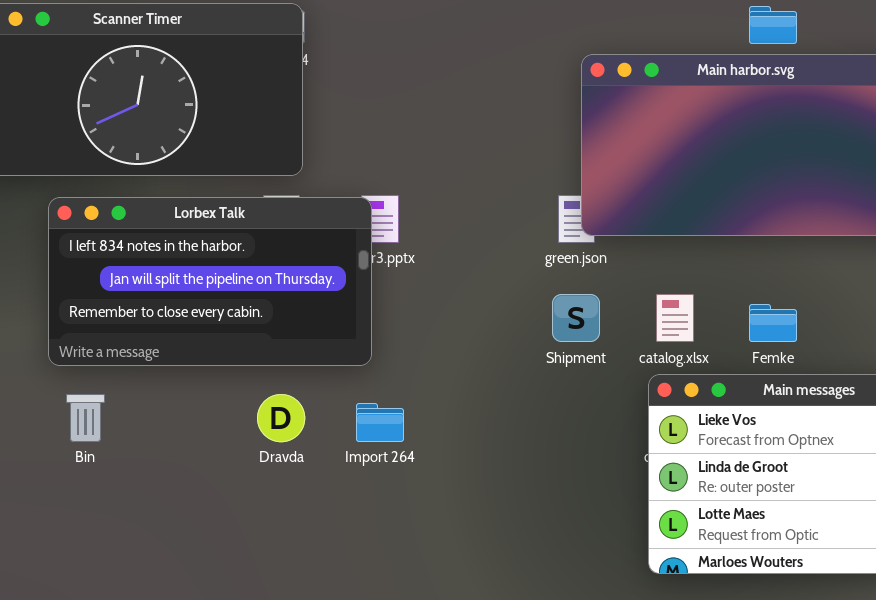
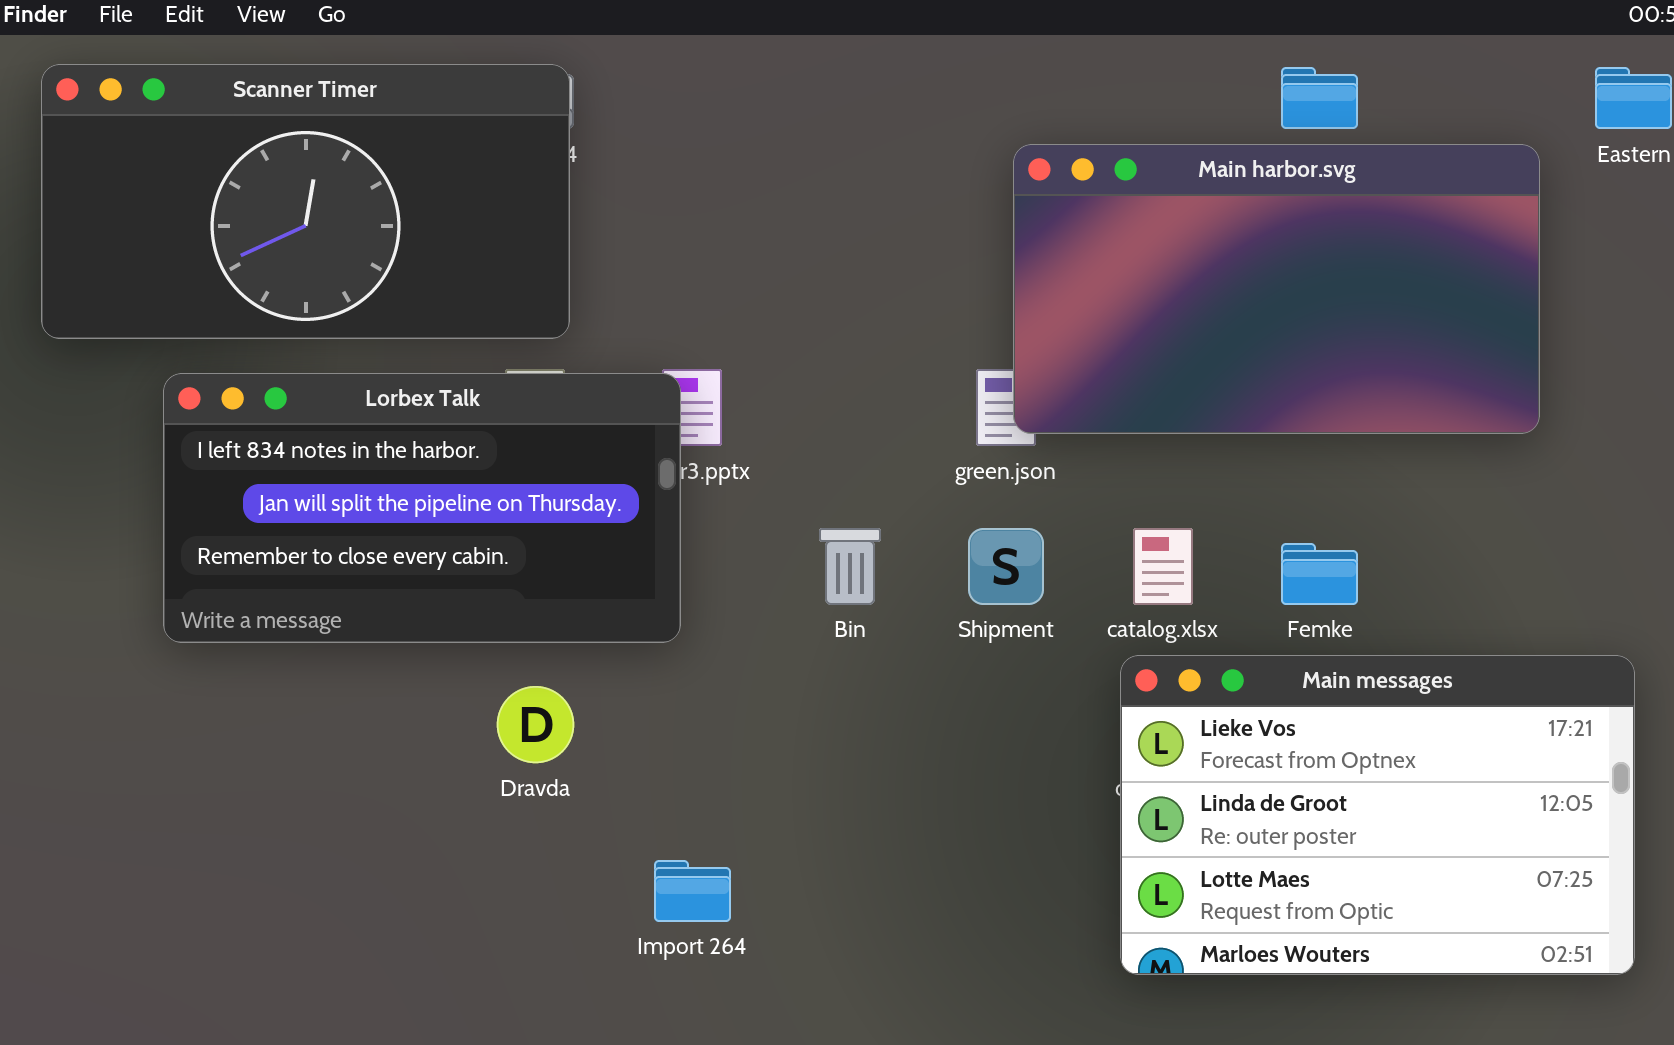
Bin: [66,394,105,442] -> [819,528,881,605], moved
Import 264: [356,403,404,442] -> [654,860,731,922], moved

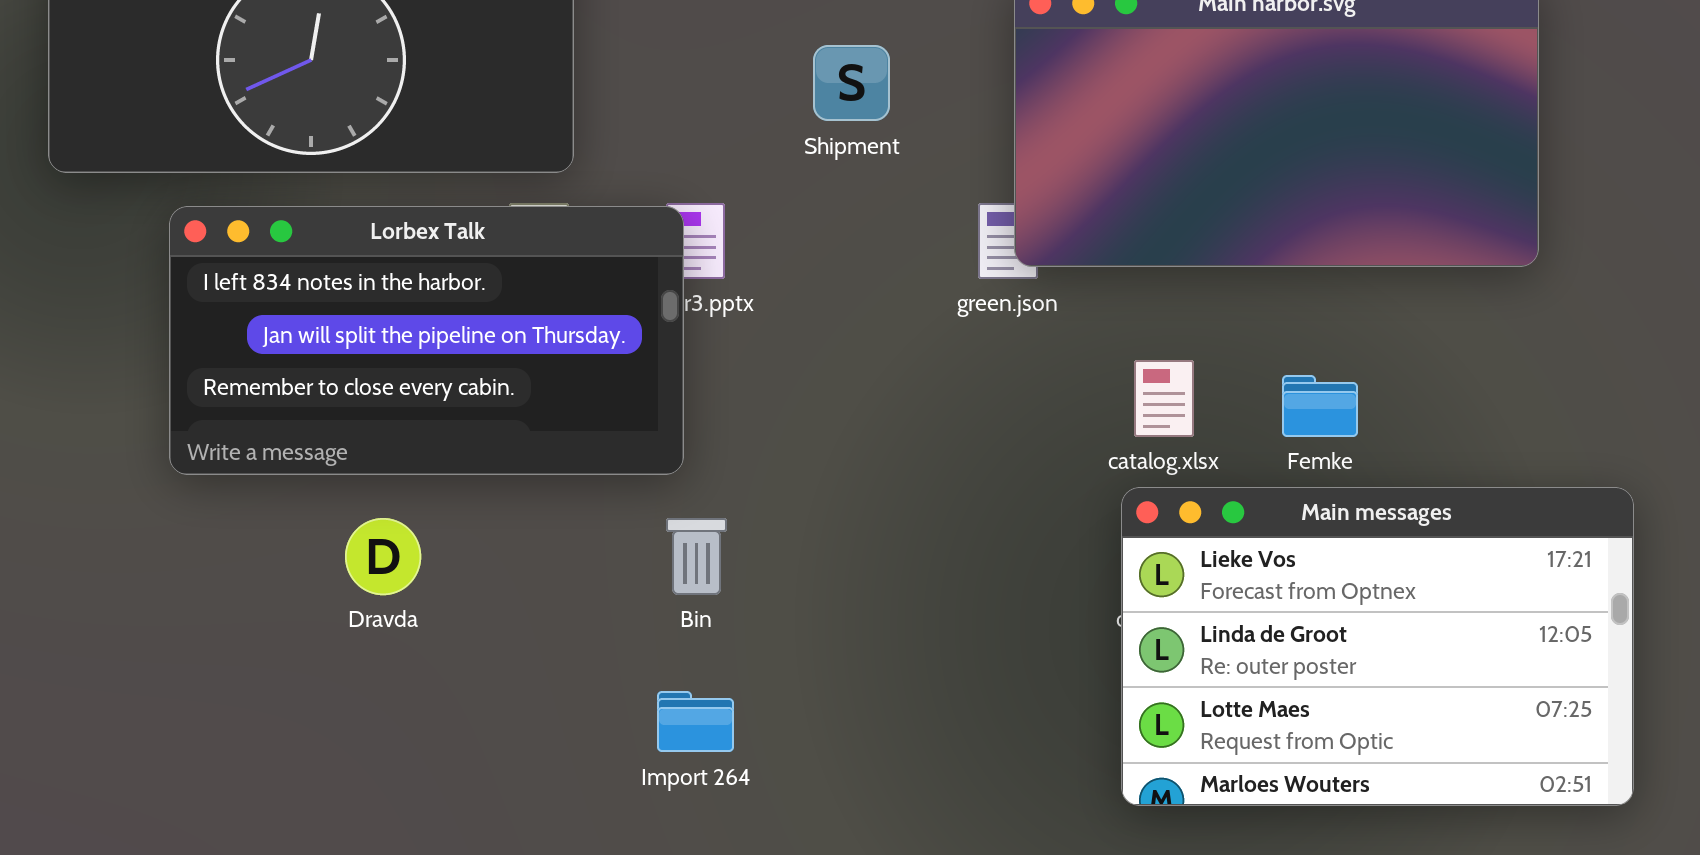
Bin: [819,528,881,605] -> [666,518,727,595], moved
Shipment: [968,528,1044,605] -> [813,45,890,121], moved
Dravda: [497,686,574,763] -> [345,518,421,595], moved

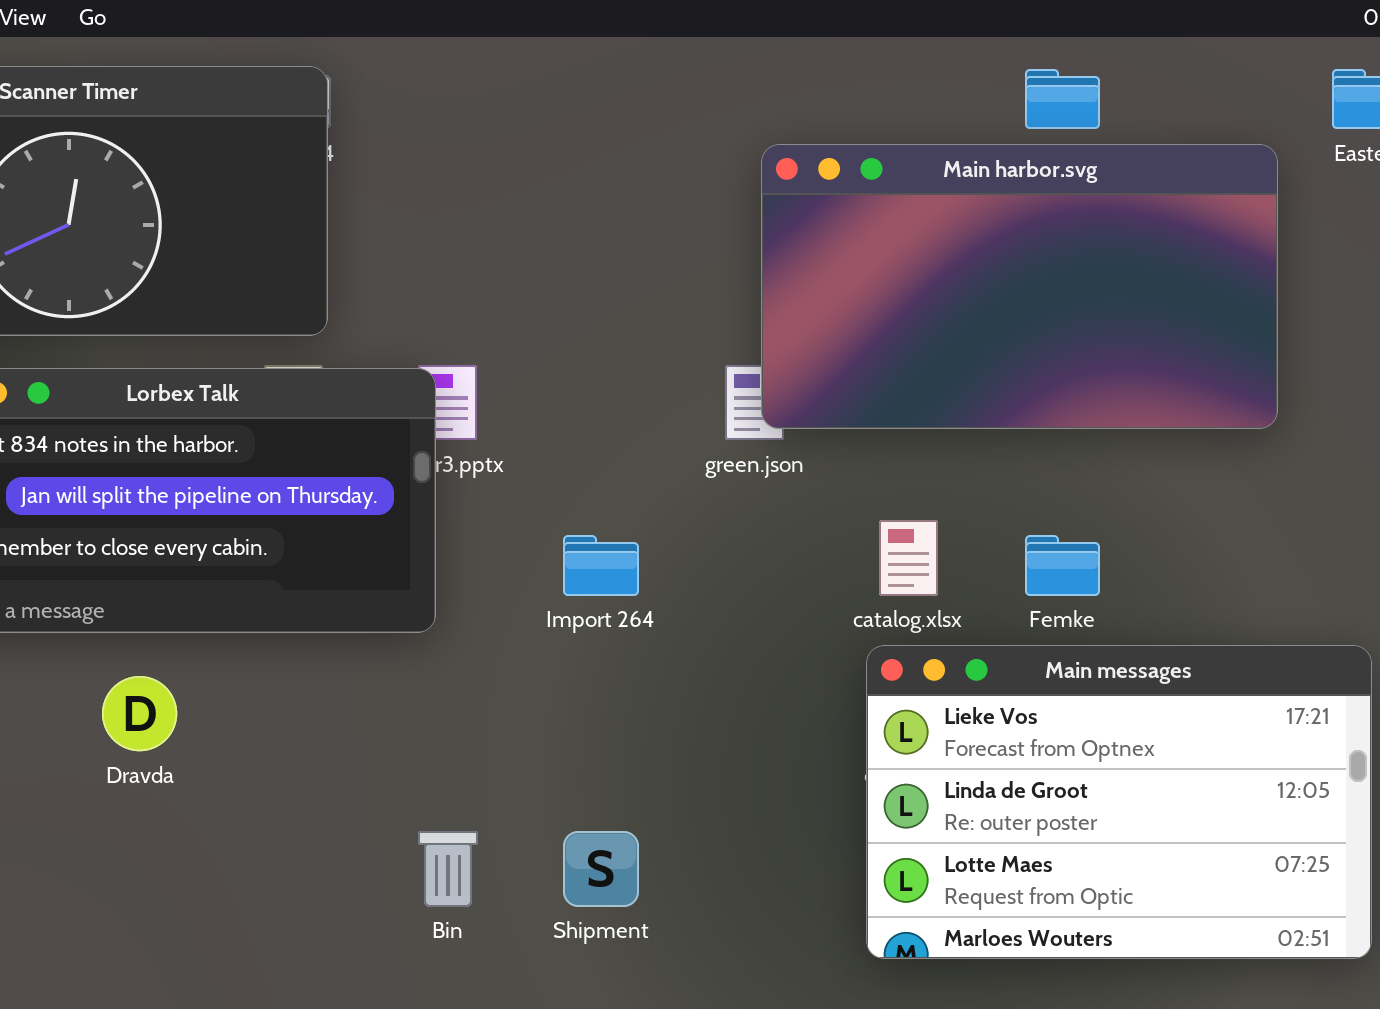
Shipment: [813,45,890,121] -> [563,831,639,907], moved
Bin: [666,518,727,595] -> [418,831,478,907], moved
Import 264: [657,691,734,752] -> [563,535,639,596], moved

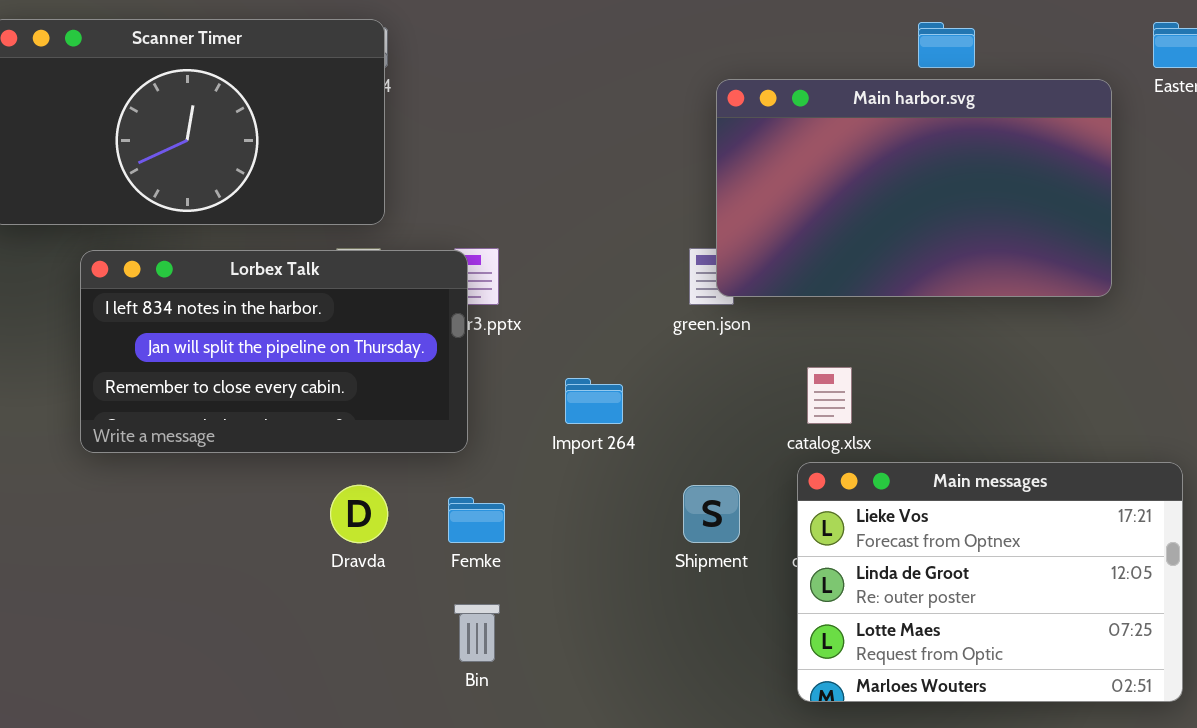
Femke: [1025,535,1100,596] -> [448,497,505,543], moved
Dravda: [102,676,177,751] -> [330,485,388,543], moved
Shipment: [563,831,639,907] -> [683,485,740,543], moved

